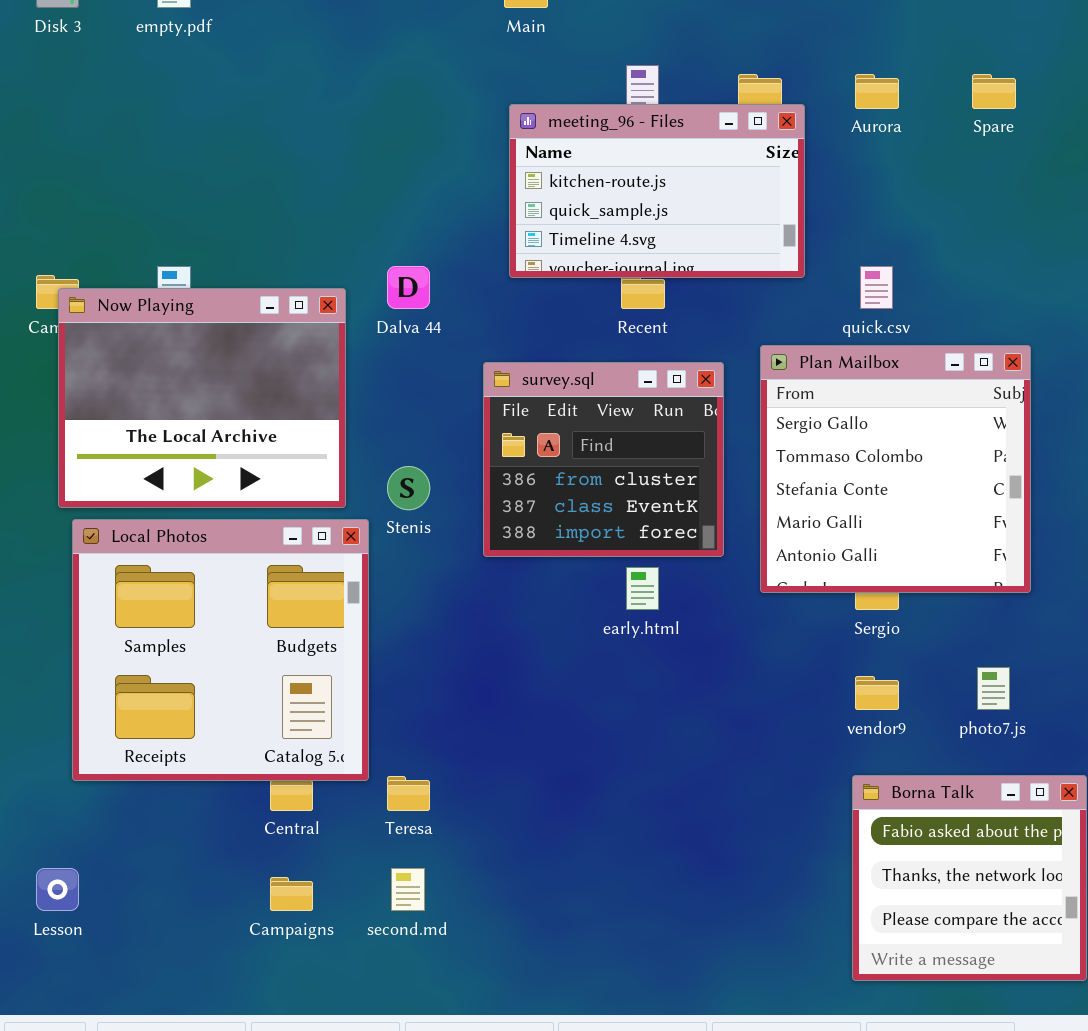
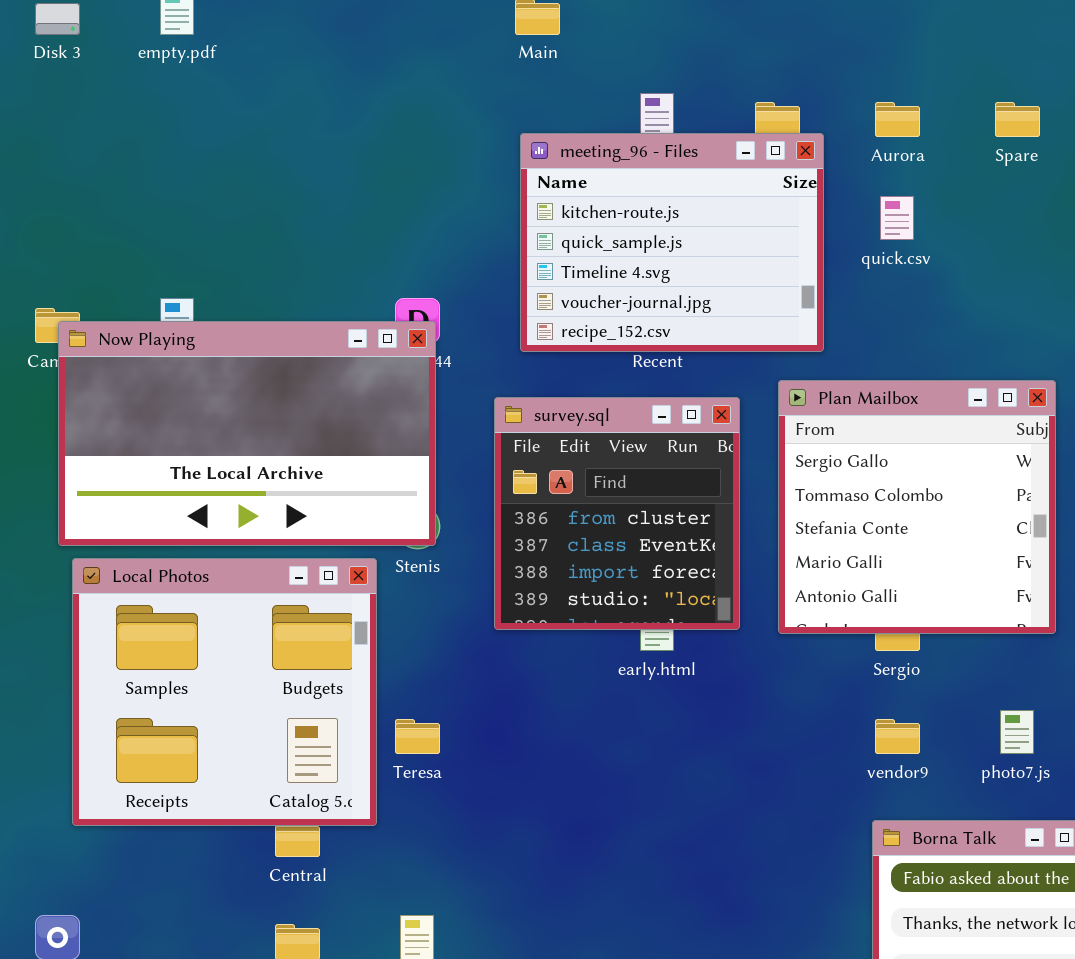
meeting_96 - Files: [509,104,805,278] -> [520,133,824,352], resized
quick.csv: [860,266,893,309] -> [880,196,914,240], moved
Now Playing: [58,288,346,508] -> [58,321,436,546], resized
survey.sql: [483,362,724,557] -> [494,397,740,630], resized
Teresa: [387,776,430,811] -> [395,719,440,754], moved

